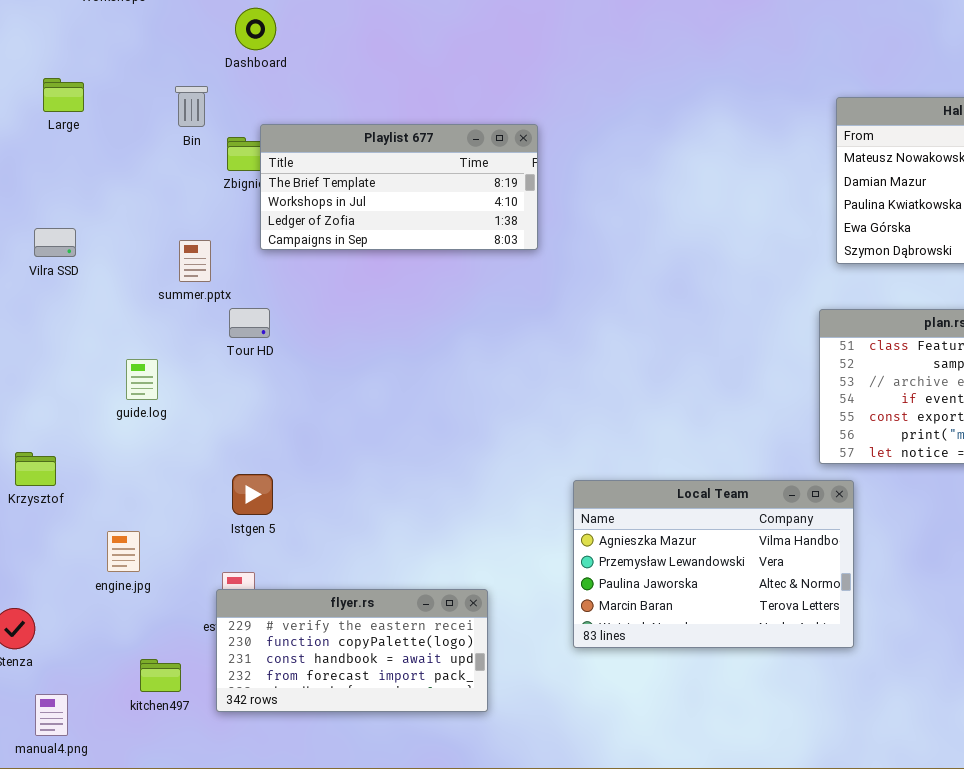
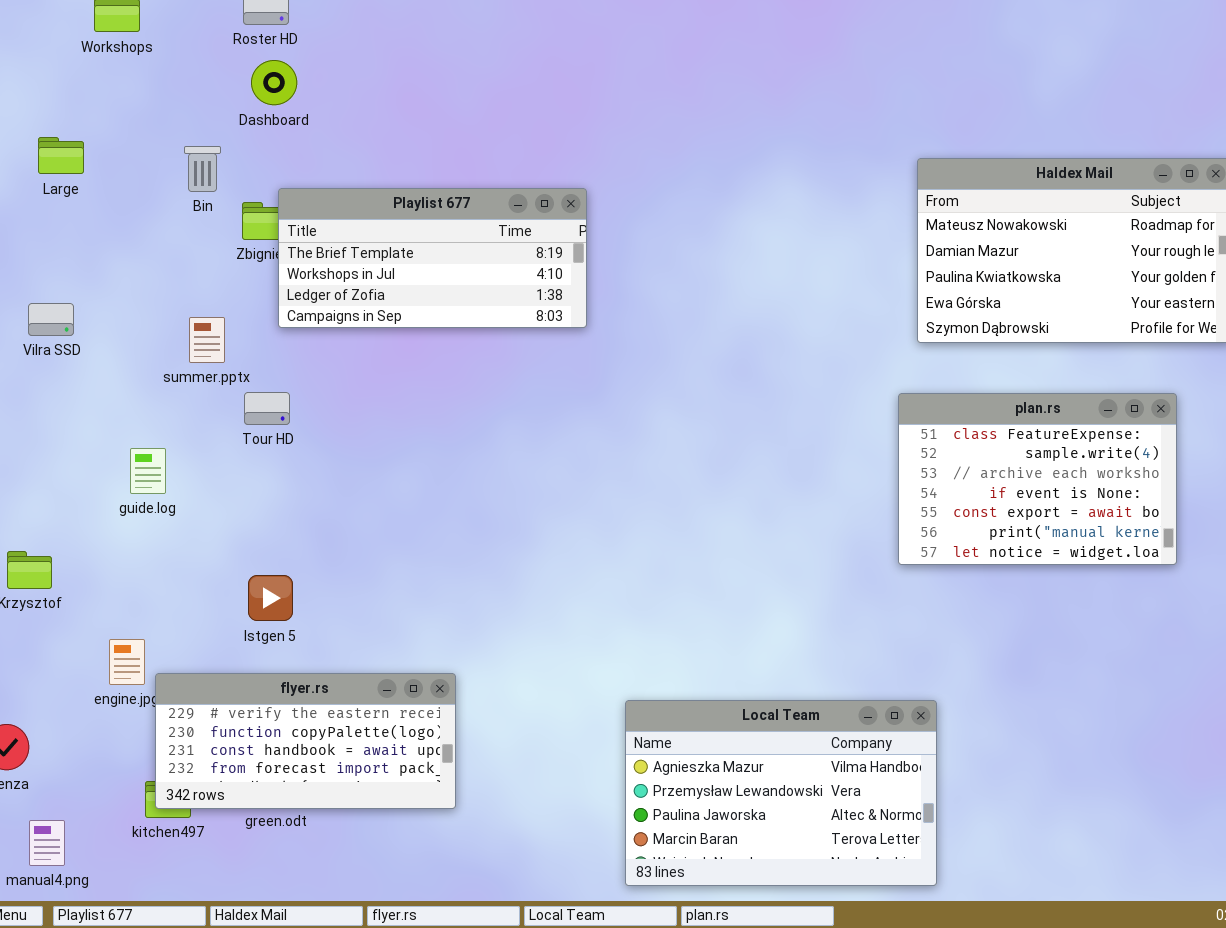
Local Team: [573,480,854,648] -> [625,700,937,886], moved
flyer.rs: [216,589,488,712] -> [155,673,456,809], moved

